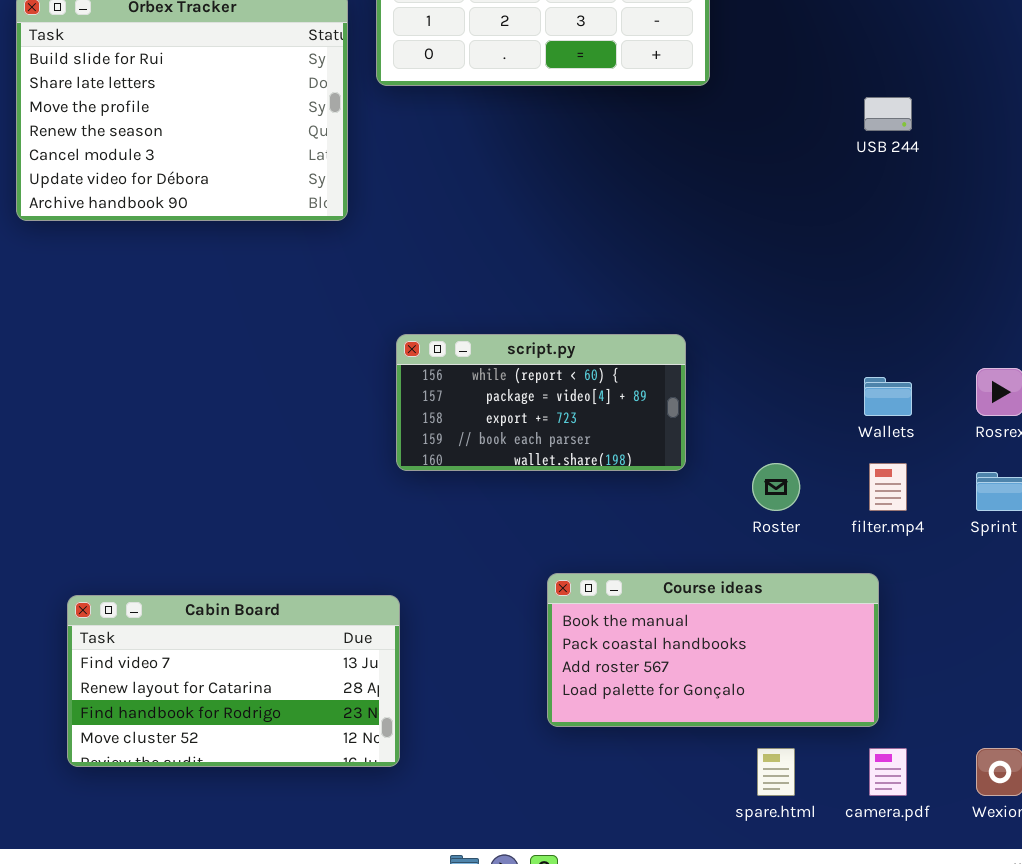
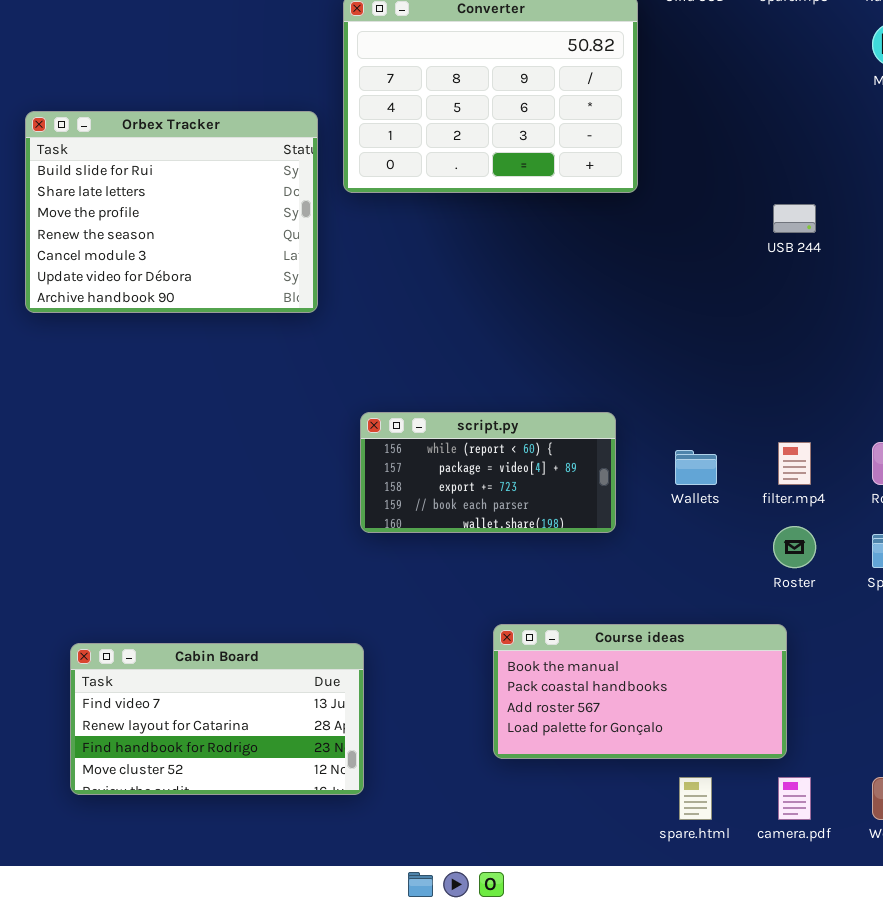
Wallets: [864,377,912,416] -> [675,450,717,485], moved
Roster: [752,463,800,511] -> [773,526,816,568], moved
filter.mp4: [869,463,907,511] -> [778,442,811,485], moved

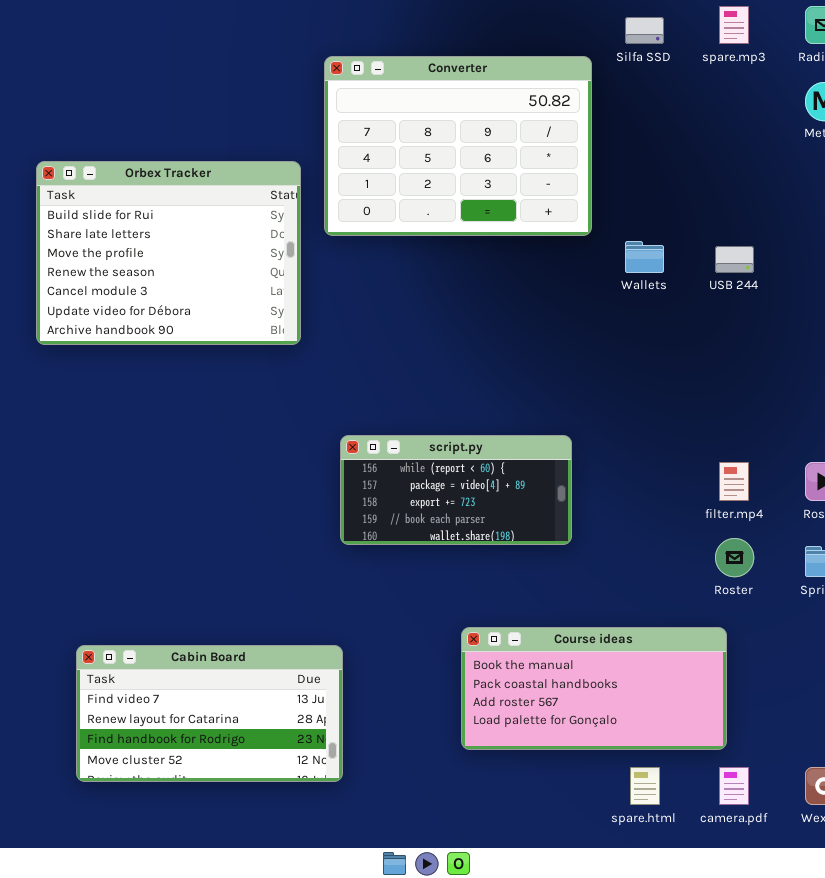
Wallets: [675,450,717,485] -> [625,241,664,273], moved

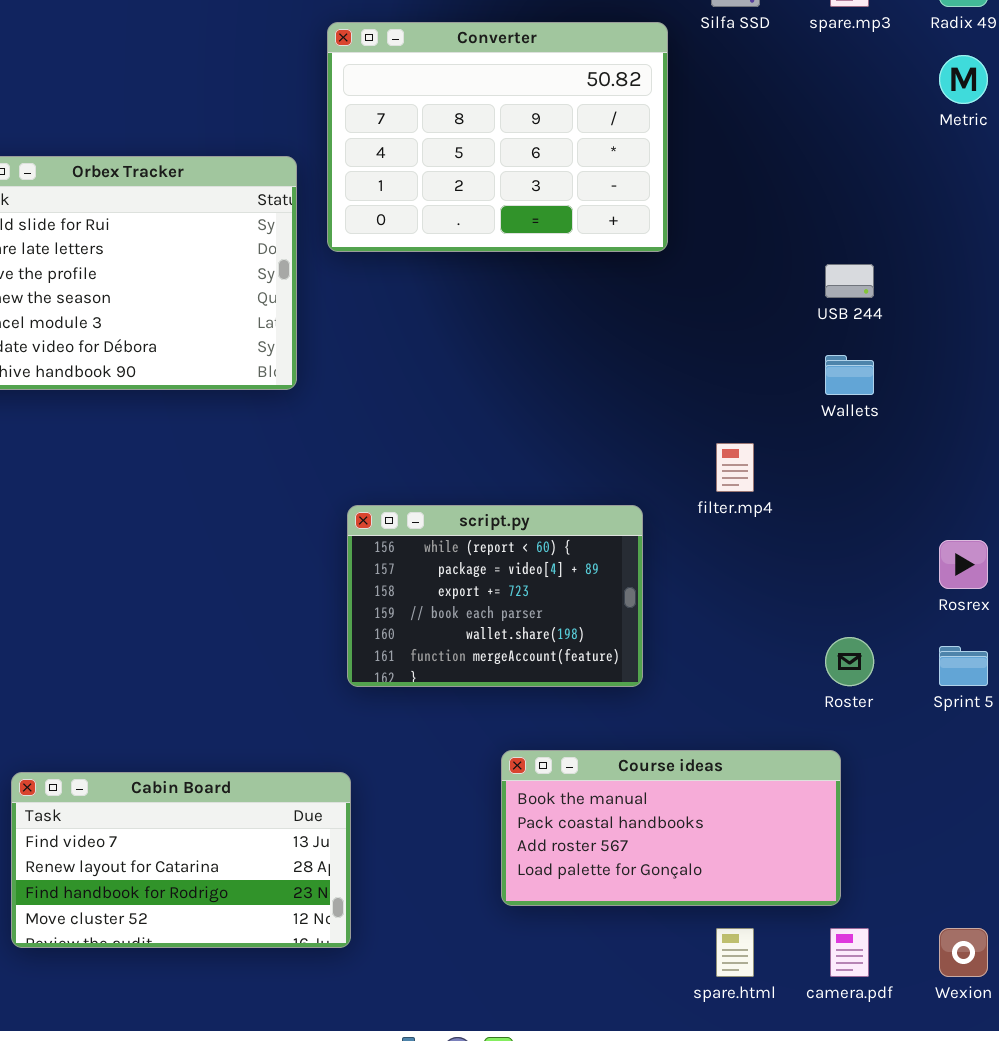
Wallets: [625,241,664,273] -> [825,355,874,395], moved
script.py: [340,435,572,545] -> [347,505,643,687], resized
filter.mp4: [719,462,749,501] -> [716,443,754,492], moved

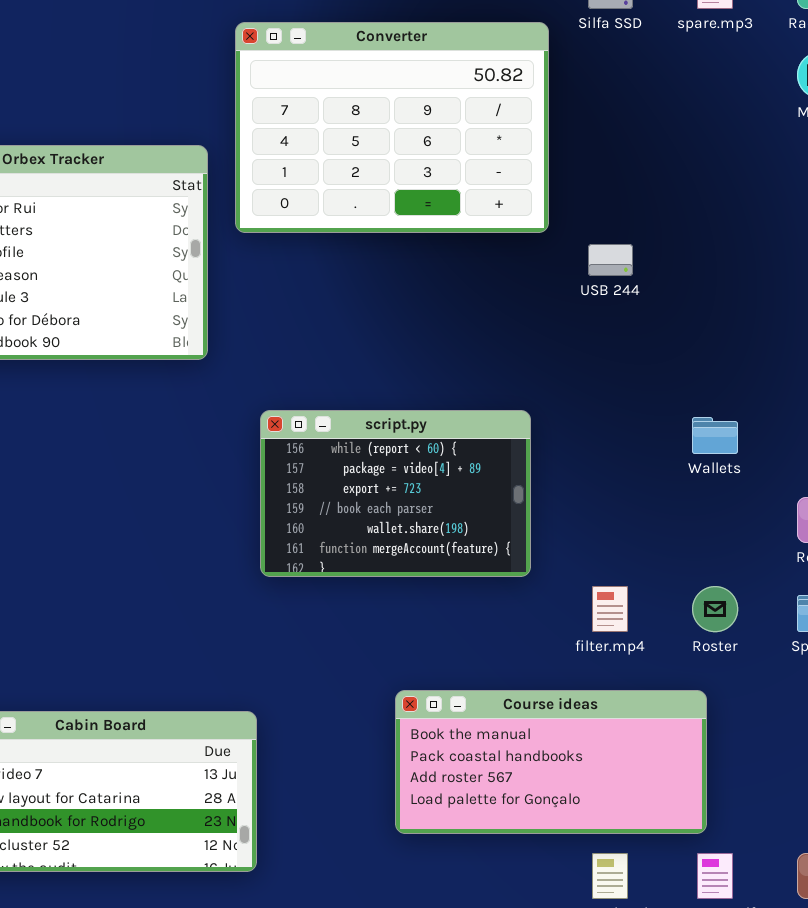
USB 244: [825,264,874,298] -> [588,244,633,276], moved
Wallets: [825,355,874,395] -> [692,417,738,454], moved
filter.mp4: [716,443,754,492] -> [592,586,628,632], moved
script.py: [347,505,643,687] -> [260,410,531,577], moved

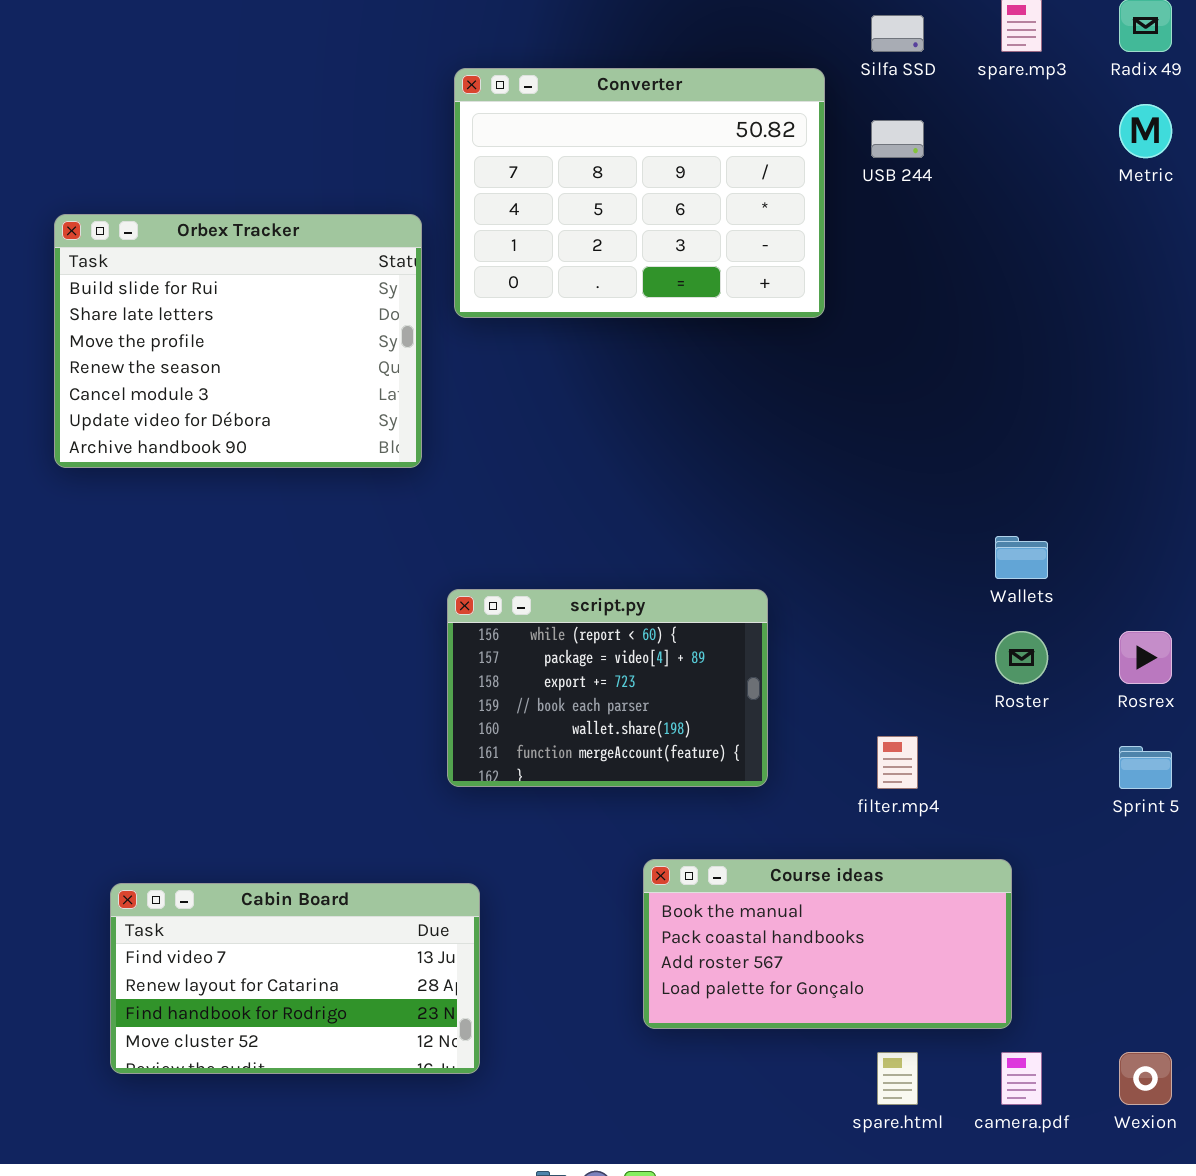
USB 244: [588,244,633,276] -> [871,120,924,158], moved
script.py: [260,410,531,577] -> [447,589,768,787], moved
Roster: [692,586,738,632] -> [995,631,1048,684], moved

